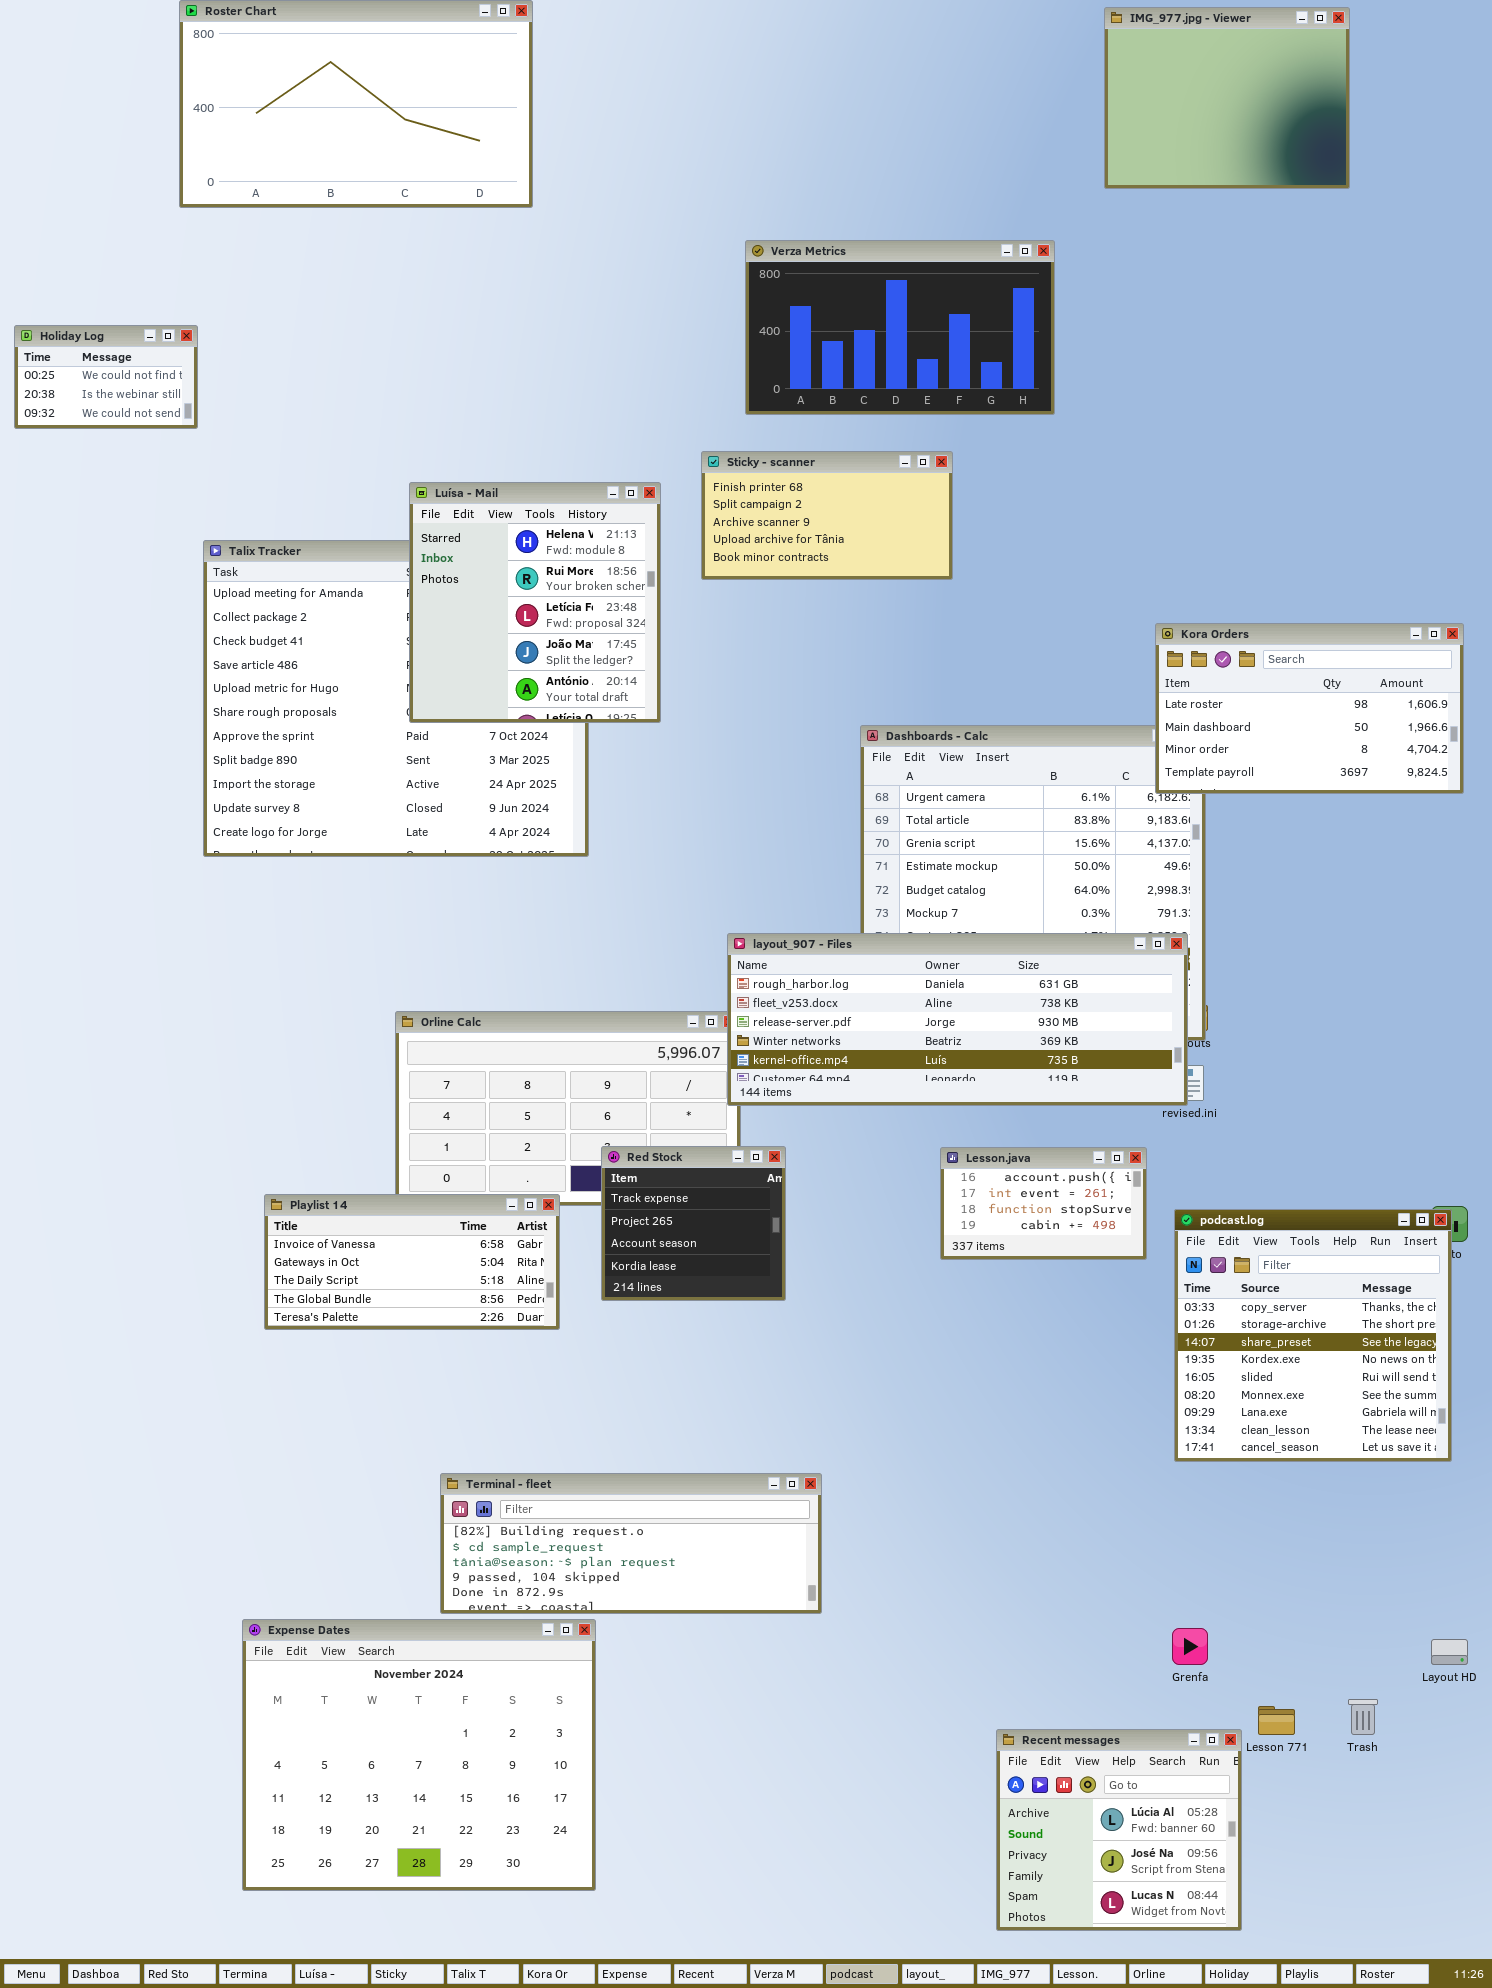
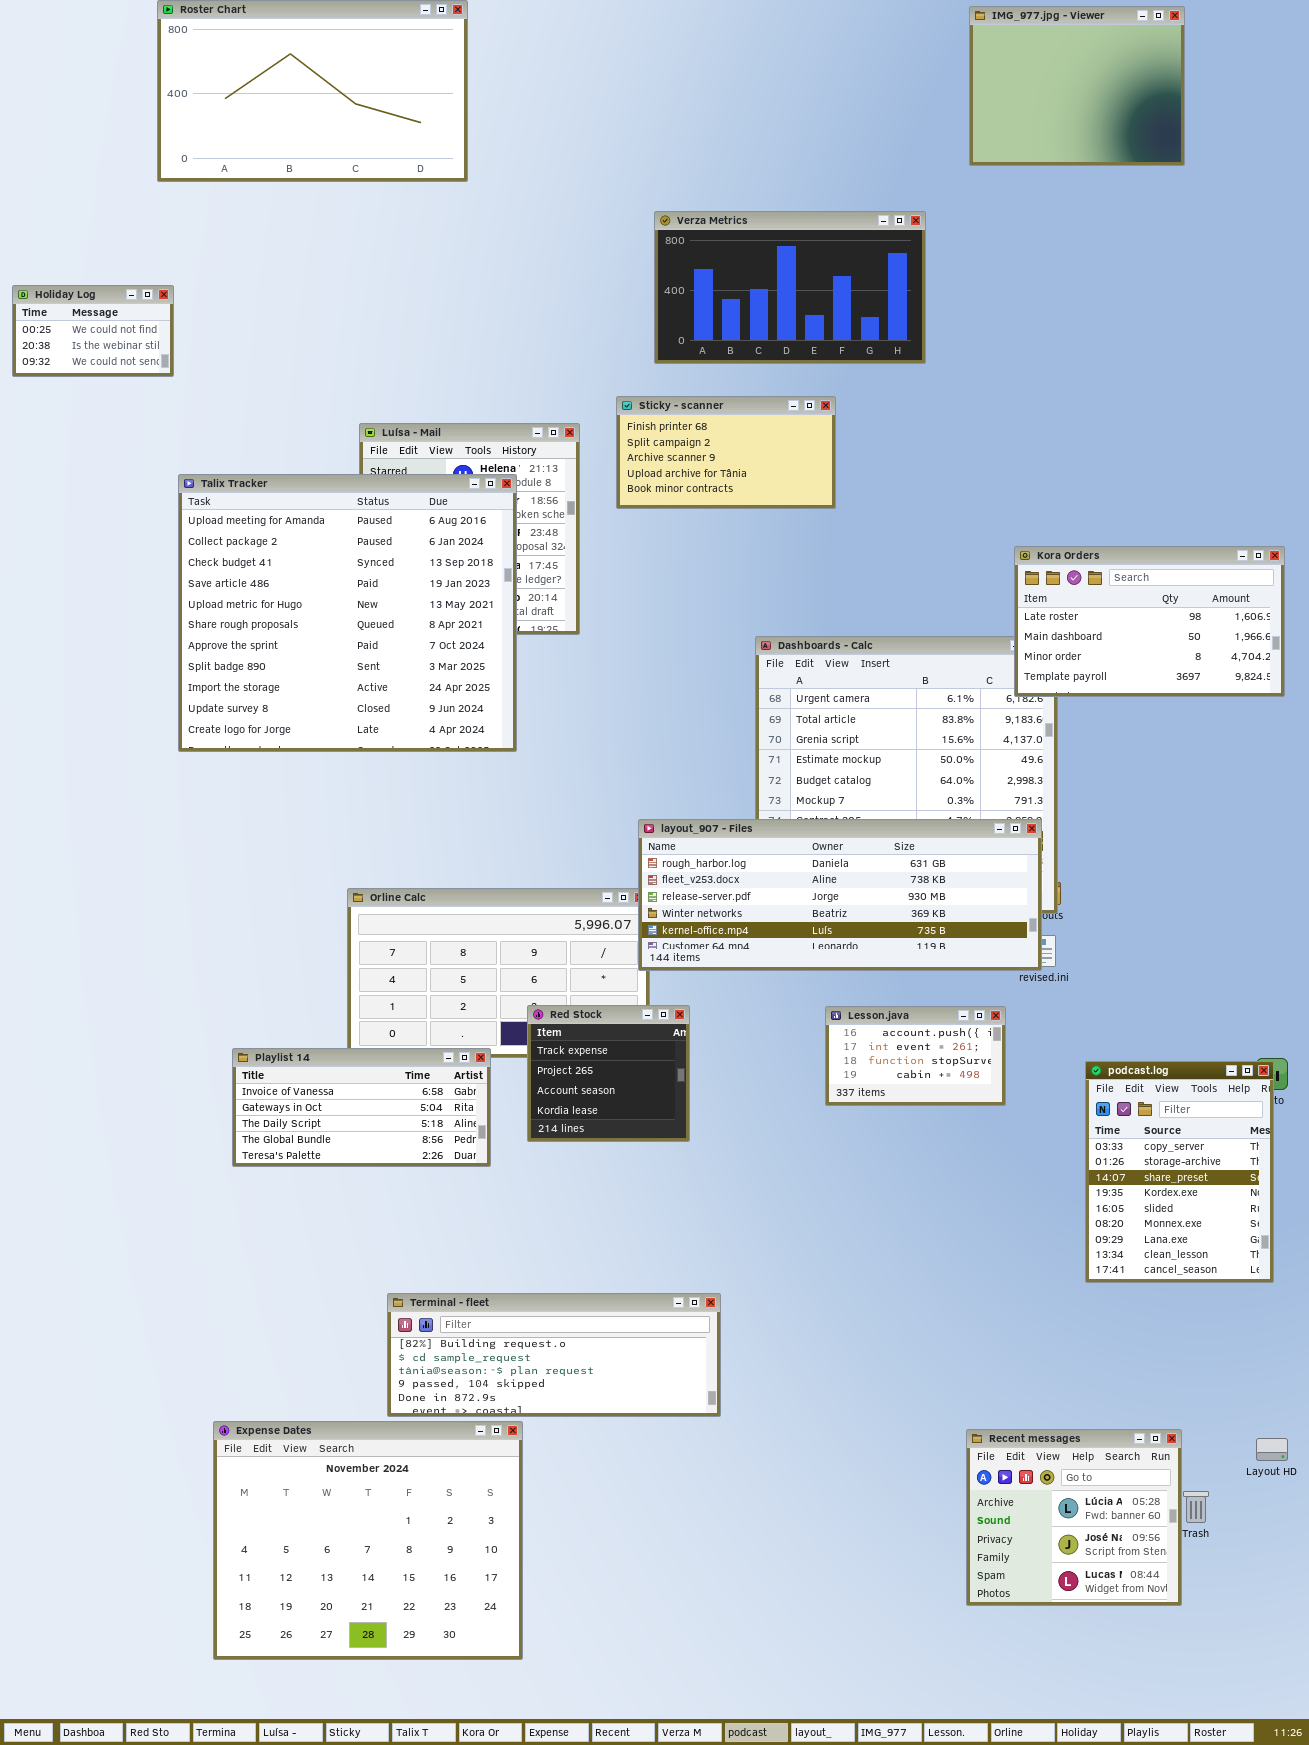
Talix Tracker: [203,540,589,857] -> [178,474,517,752], raised
podcast.log: [1174,1209,1452,1462] -> [1085,1061,1274,1283], resized
Recent messages: [996,1729,1242,1931] -> [966,1429,1182,1606], moved

